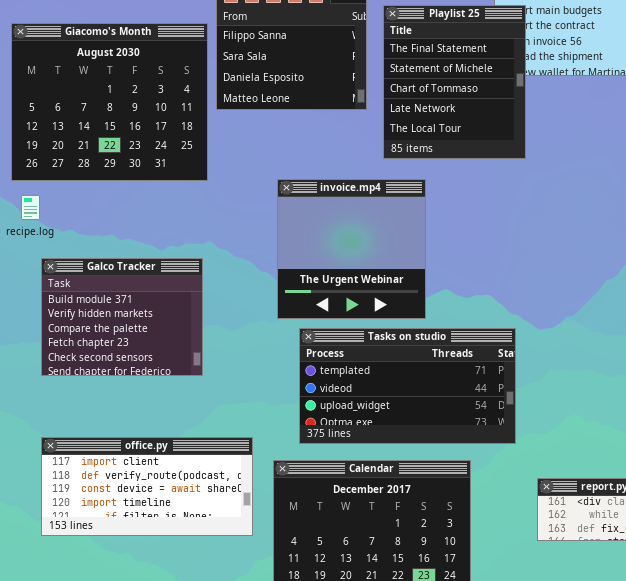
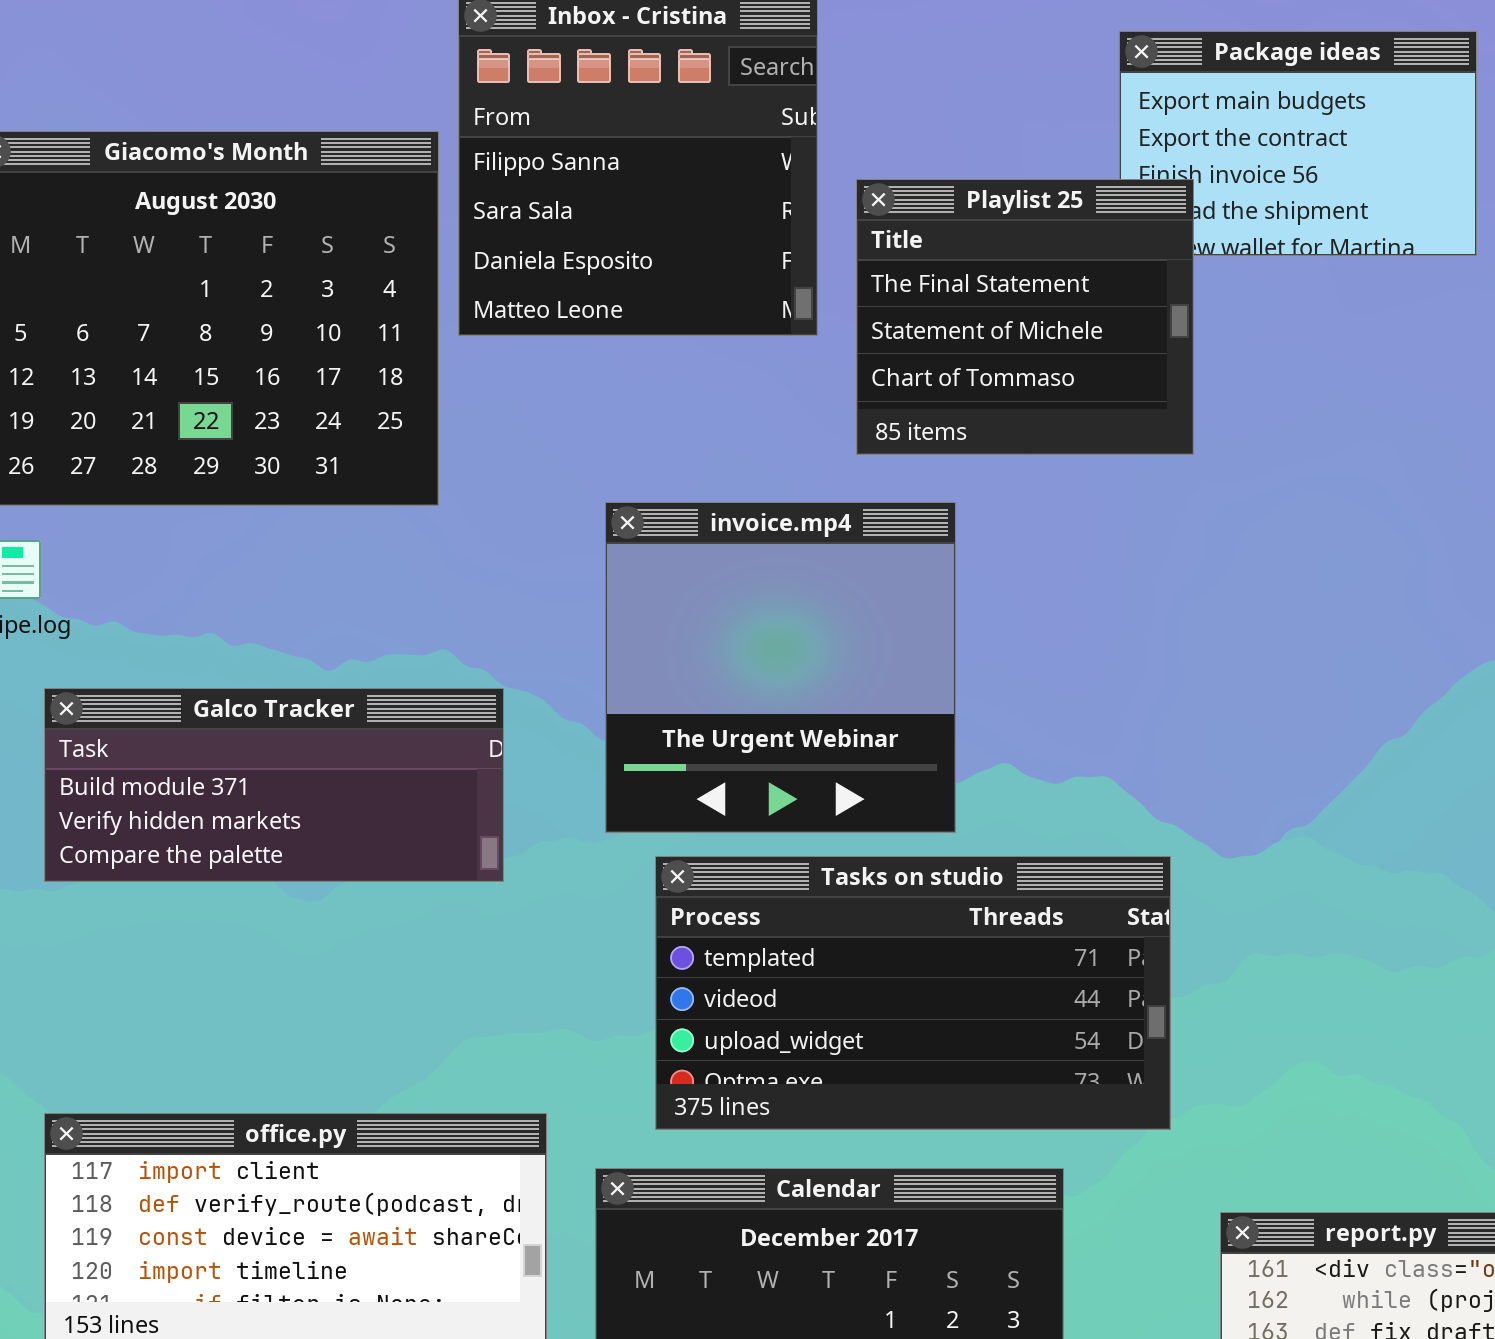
Playlist 25: [383,5,526,159] -> [856,179,1194,455], resized
Galco Tracker: [41,258,203,376] -> [44,688,504,882], resized

